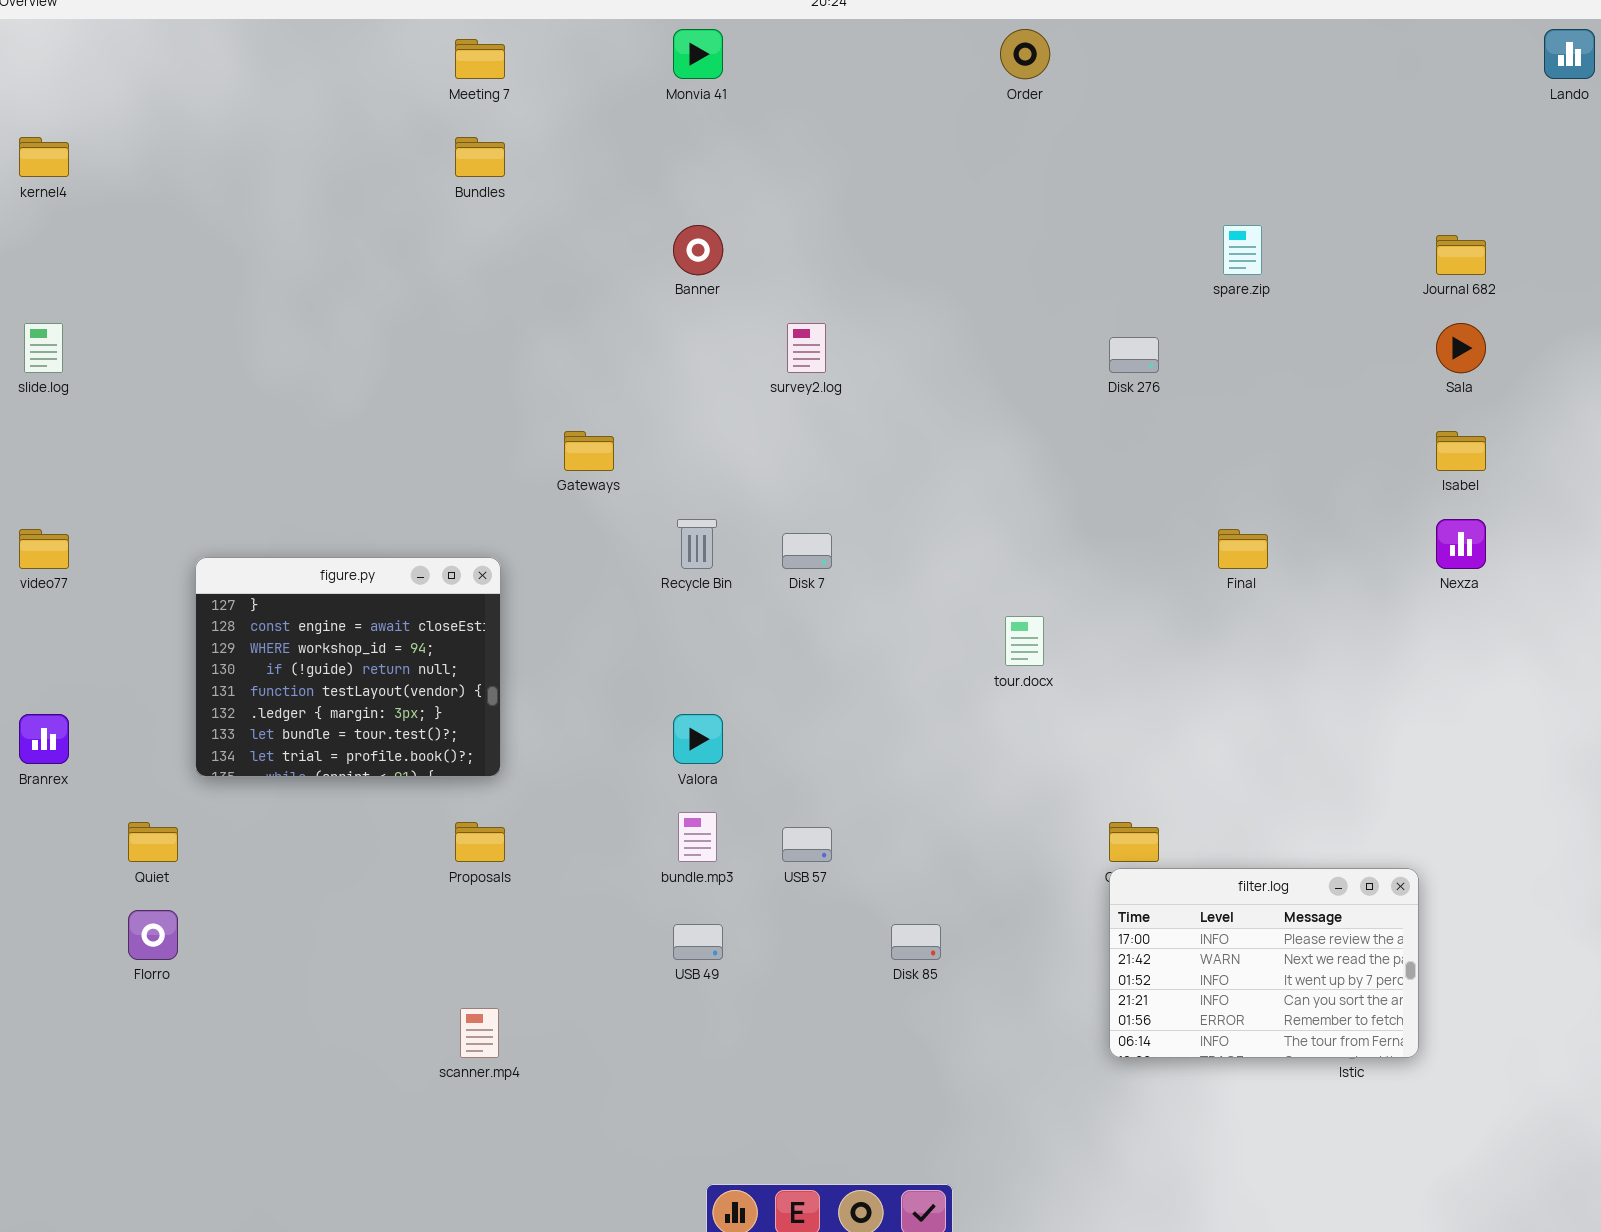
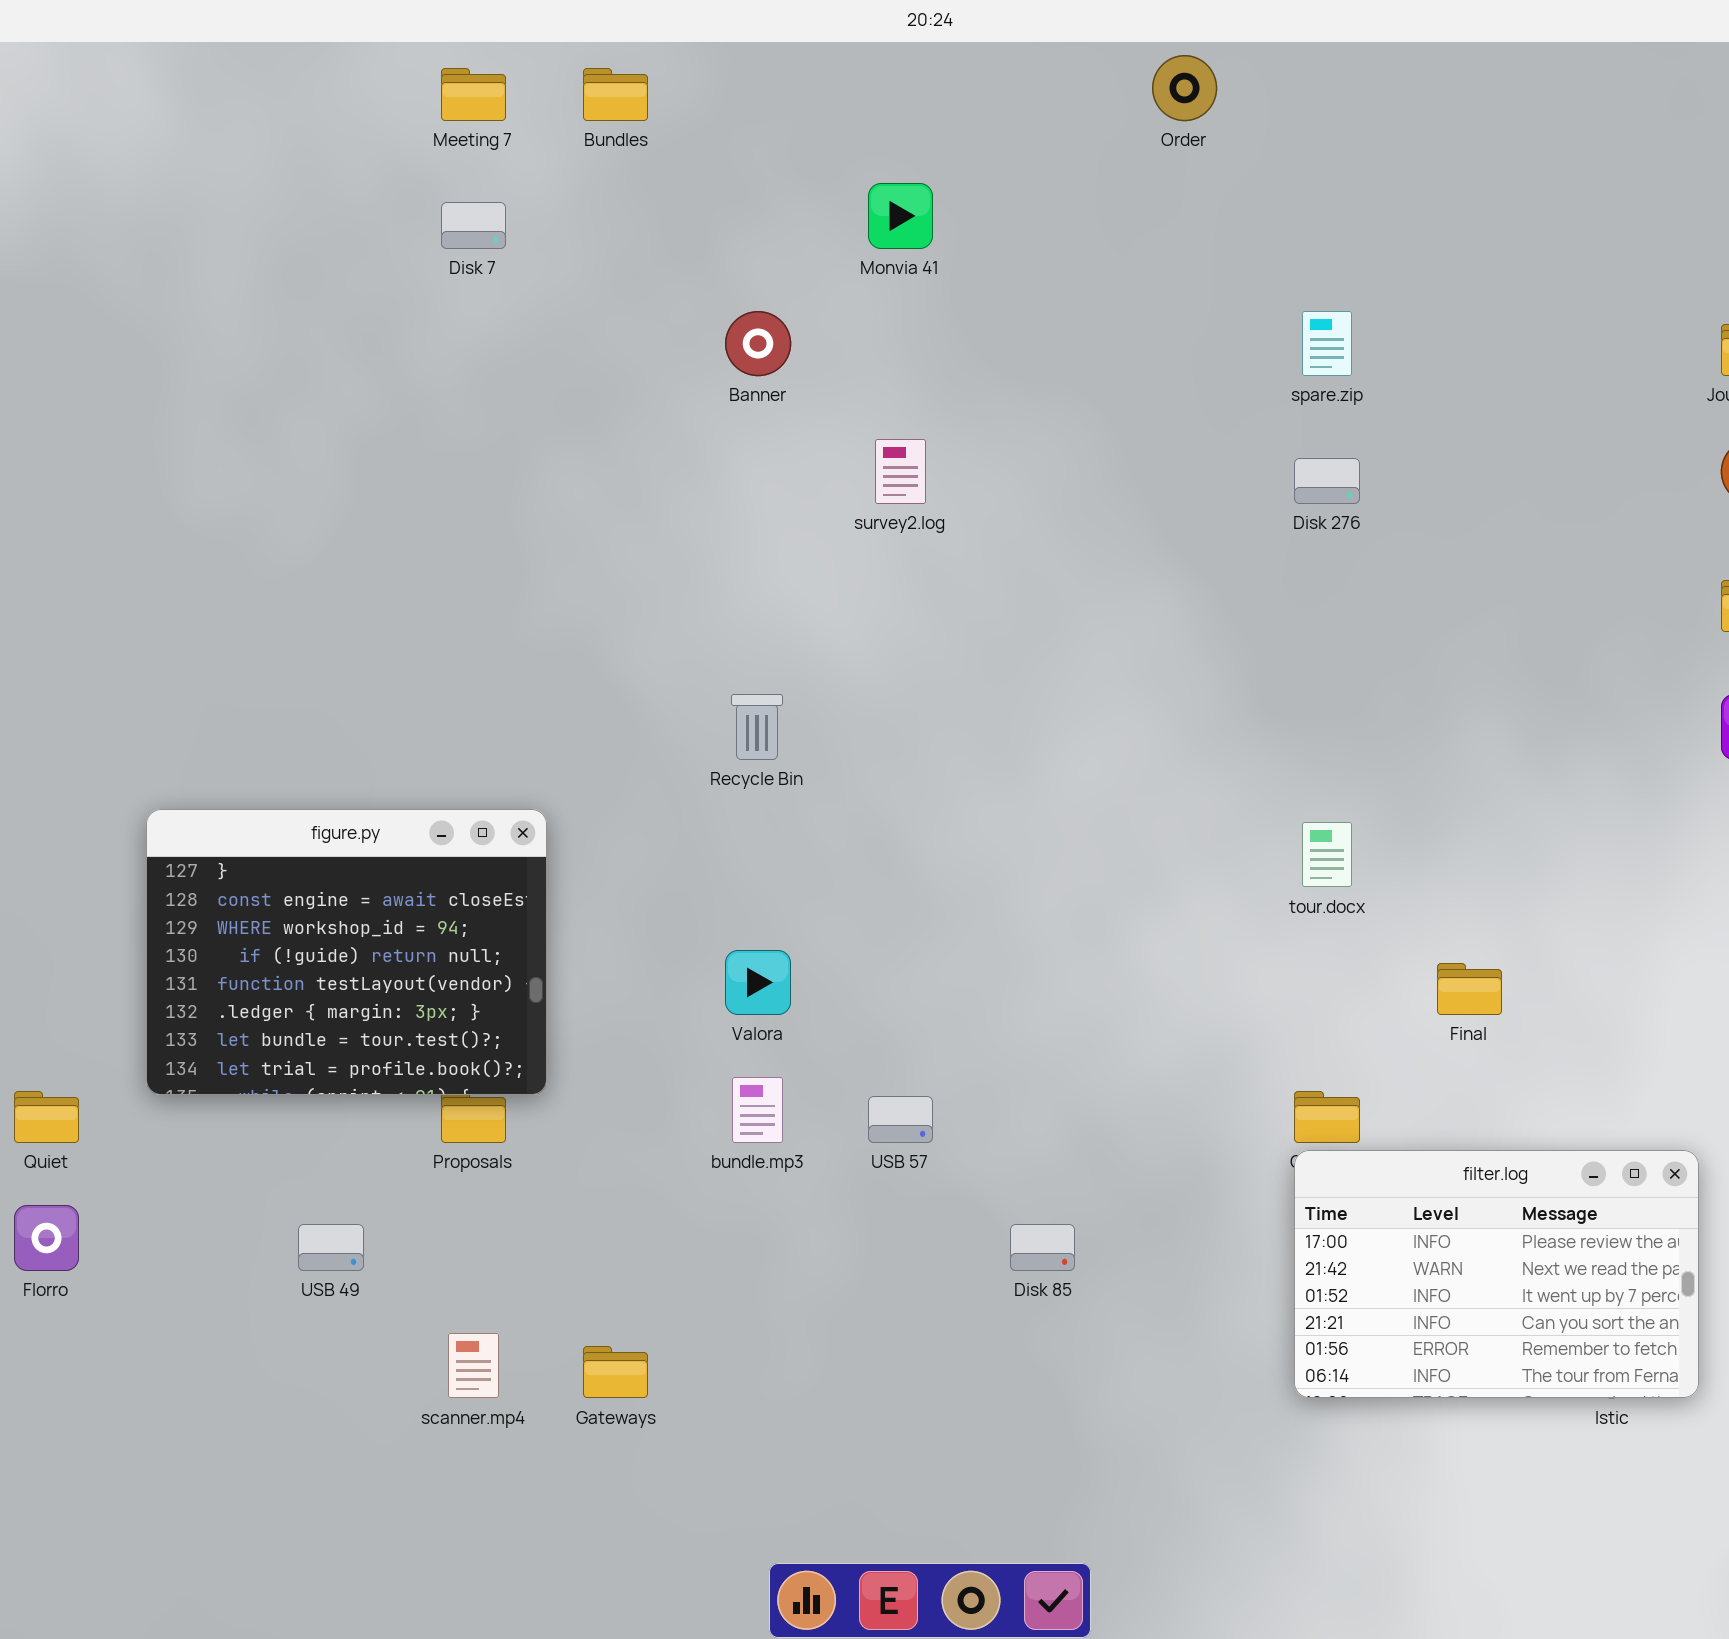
Monvia 41: [673,29,723,79] -> [868,183,933,249], moved
Bundles: [455,137,505,177] -> [583,68,648,121], moved
spare.zip: [1223,225,1262,275] -> [1302,311,1352,376], moved
Gateways: [564,431,614,471] -> [583,1346,648,1398], moved
Final: [1218,529,1268,569] -> [1437,963,1502,1015], moved
Disk 7: [782,533,832,569] -> [441,202,506,249], moved
figure.py: [195,557,501,777] -> [146,809,547,1095], moved
tour.docx: [1005,616,1044,666] -> [1302,822,1352,887], moved
USB 49: [673,924,723,960] -> [298,1224,364,1271], moved

